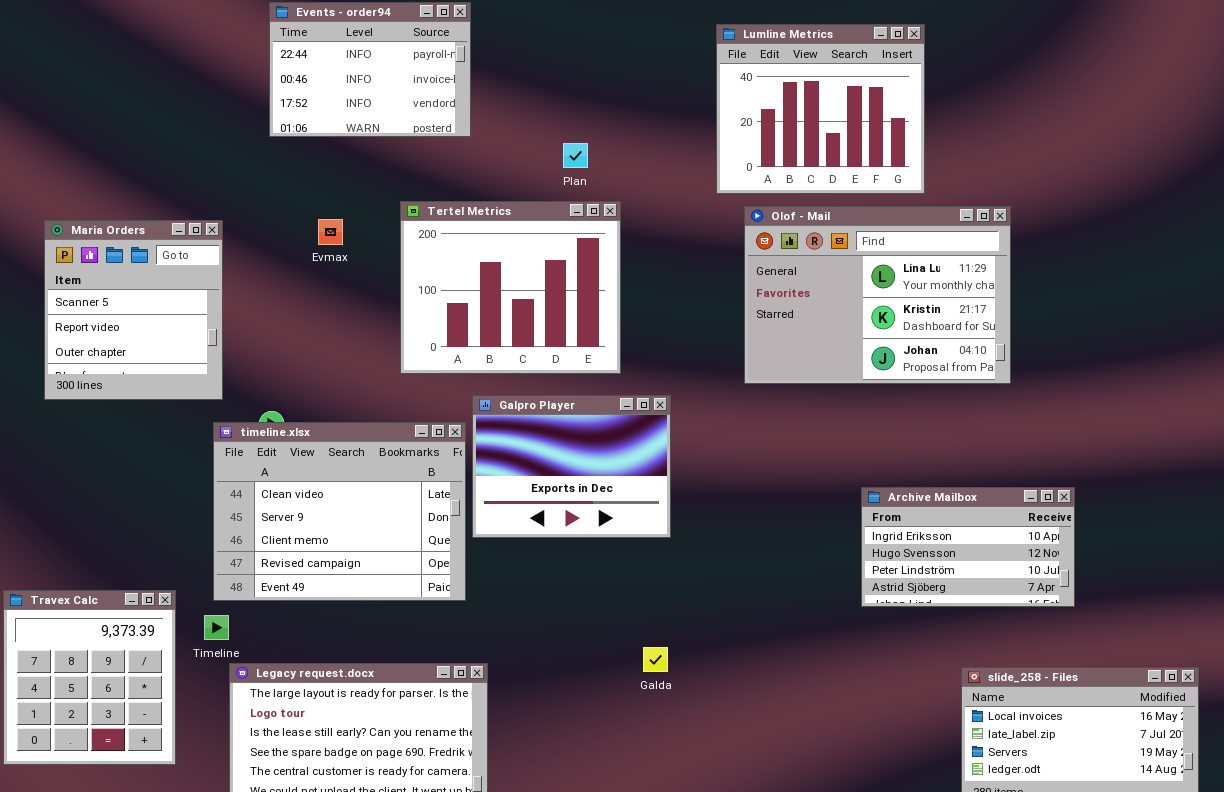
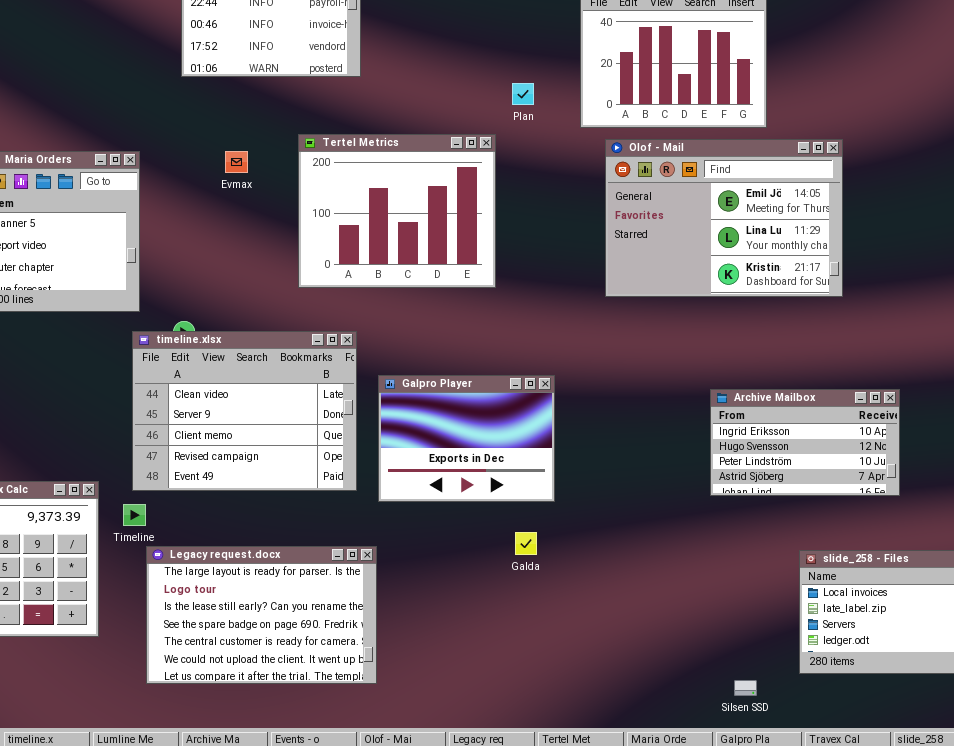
Plan: [563,143,588,168] -> [512,83,534,105], moved
Olof - Mail: [744,206,1011,384] -> [605,139,843,297], scrolled up 1 row
Galpro Player: [472,395,671,538] -> [378,375,555,502], moved

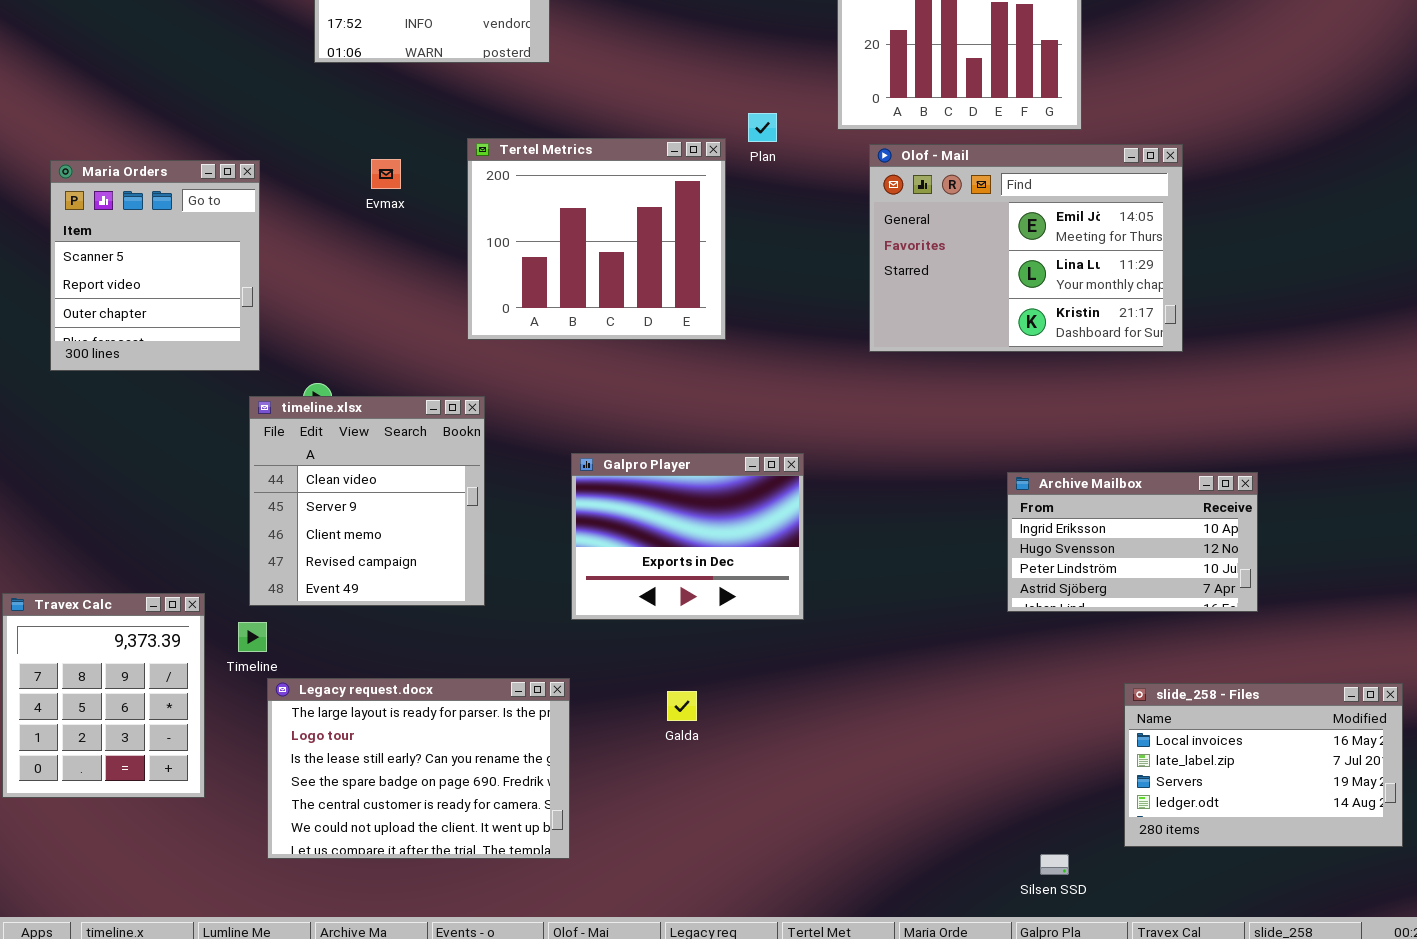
Plan: [512,83,534,105] -> [748,113,777,142], moved
timeline.xlsx: [132,331,357,491] -> [249,396,485,606], resized
Galda: [515,532,537,555] -> [667,691,697,721], moved

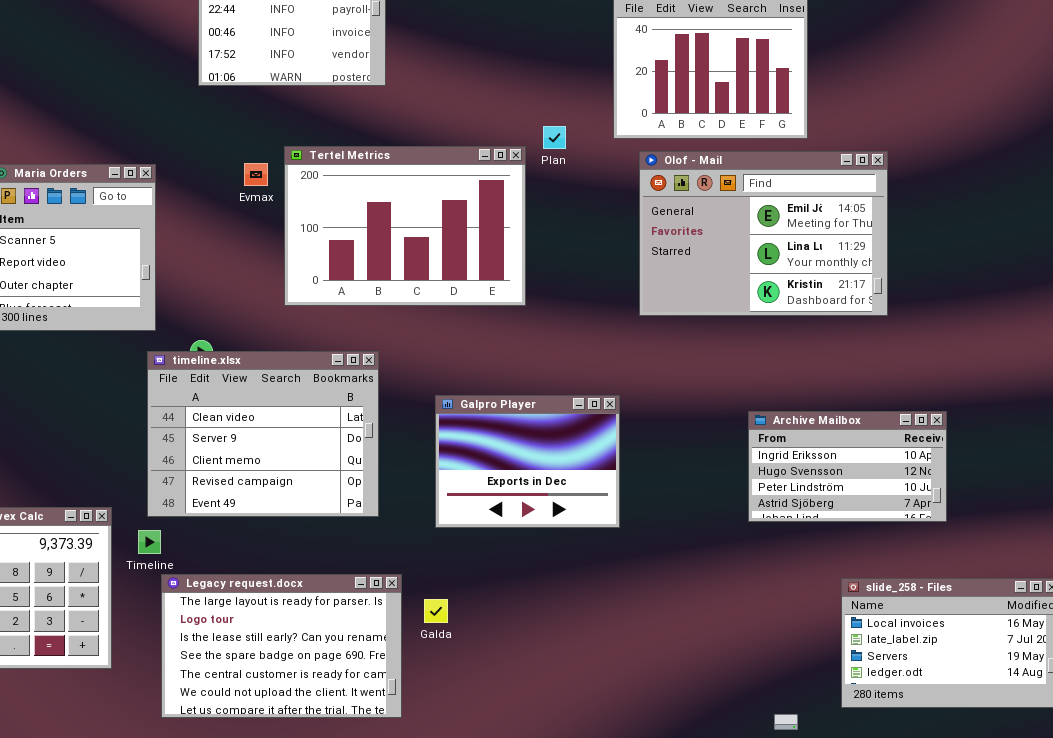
Tertel Metrics: [467,138,726,340] -> [284,146,526,306], resized
timeline.xlsx: [249,396,485,606] -> [147,351,379,517], resized
Galpro Player: [571,453,804,620] -> [435,395,620,528], moved
Galda: [667,691,697,721] -> [424,599,448,623], moved

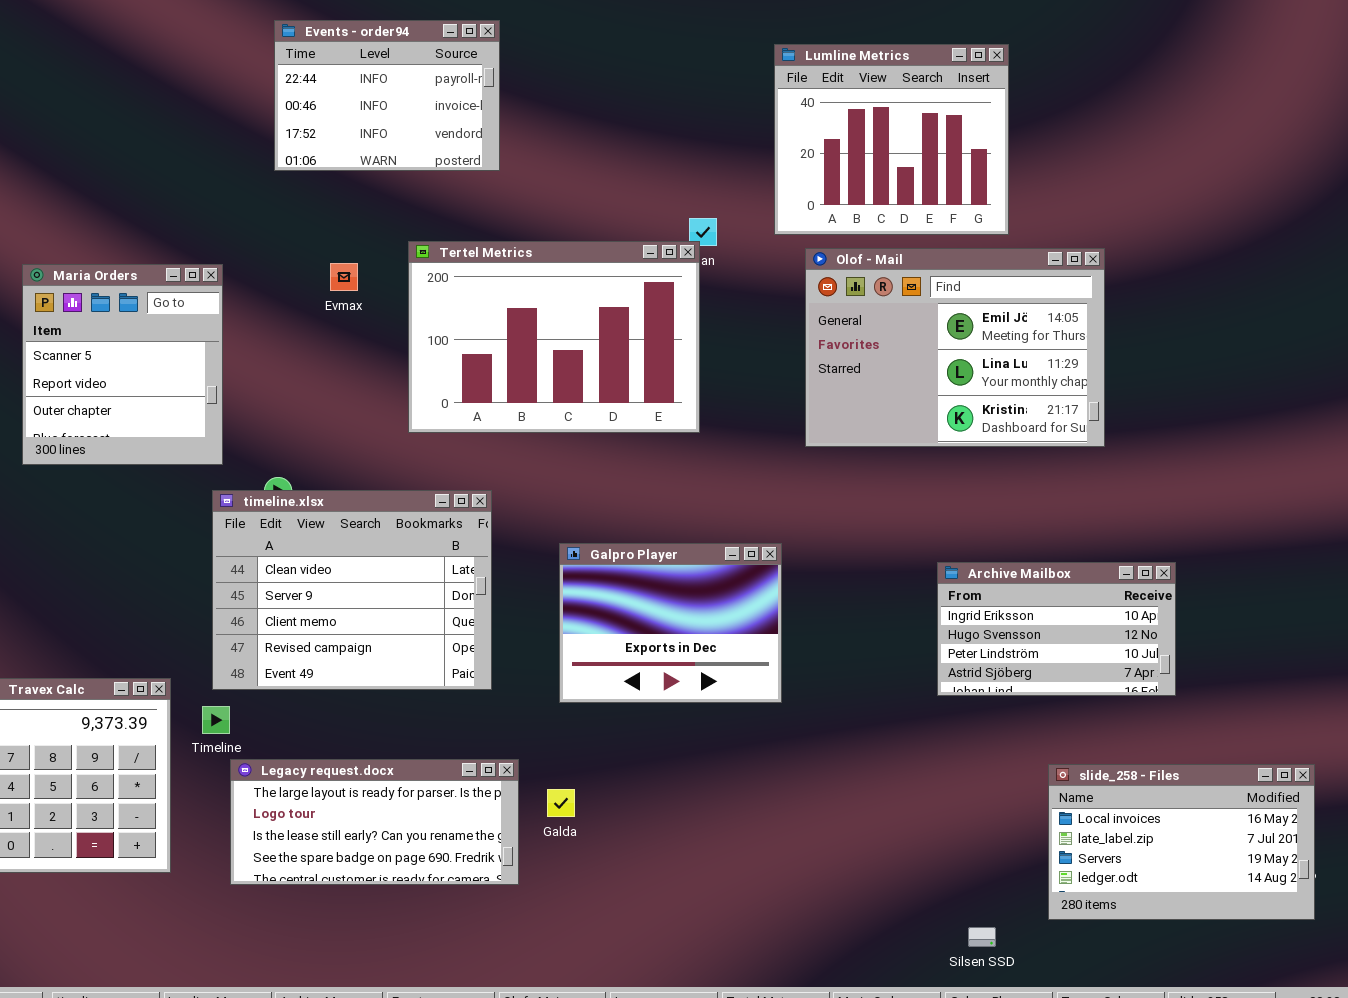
Tertel Metrics: [284,146,526,306] -> [408,241,700,433], moved
Legacy request.docx: [161,574,402,718] -> [230,759,519,885], resized

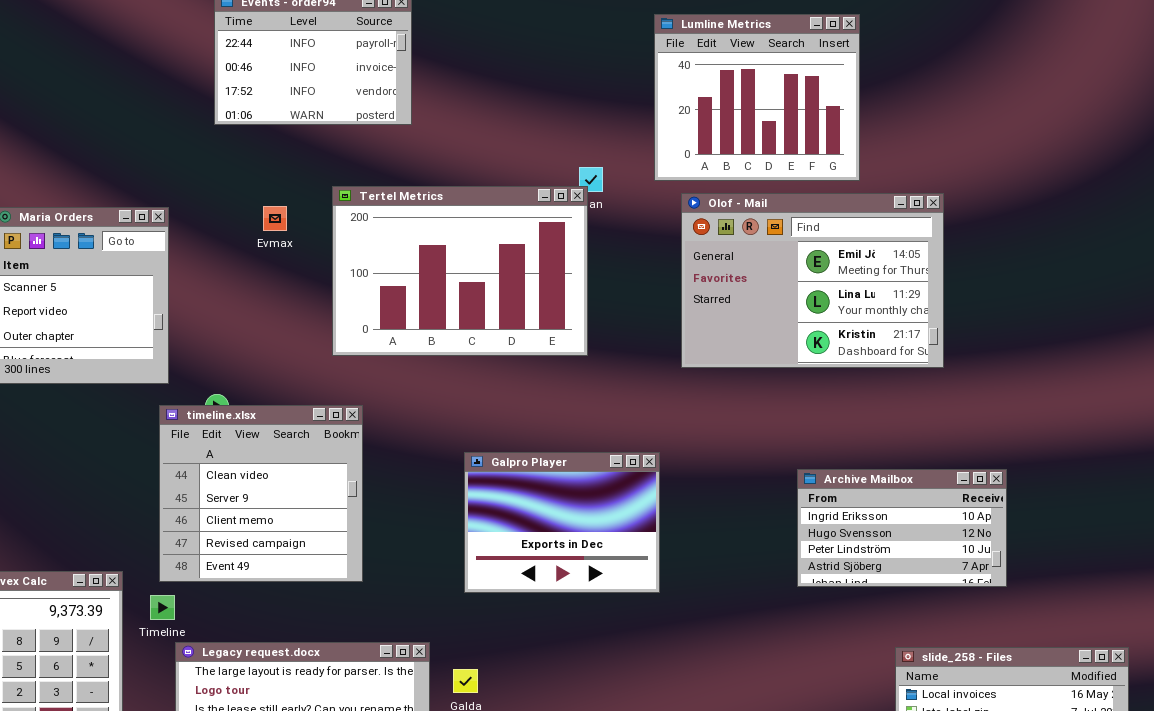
timeline.xlsx: [212,490,492,690] -> [159,405,363,582], resized

